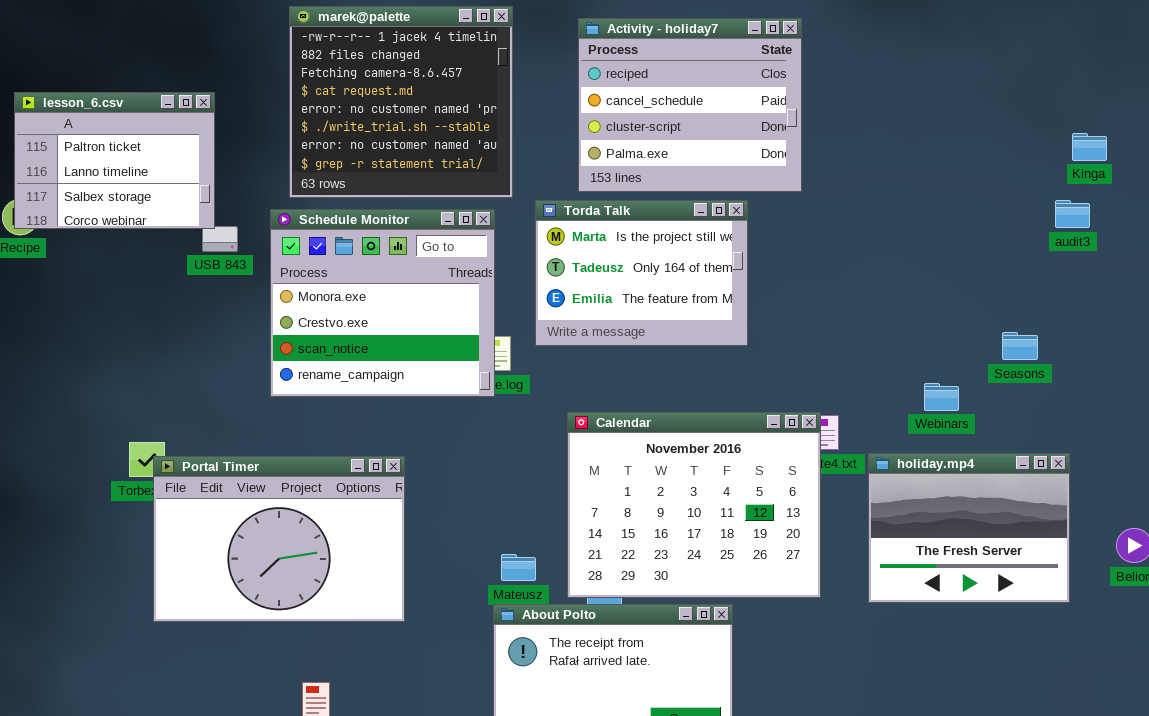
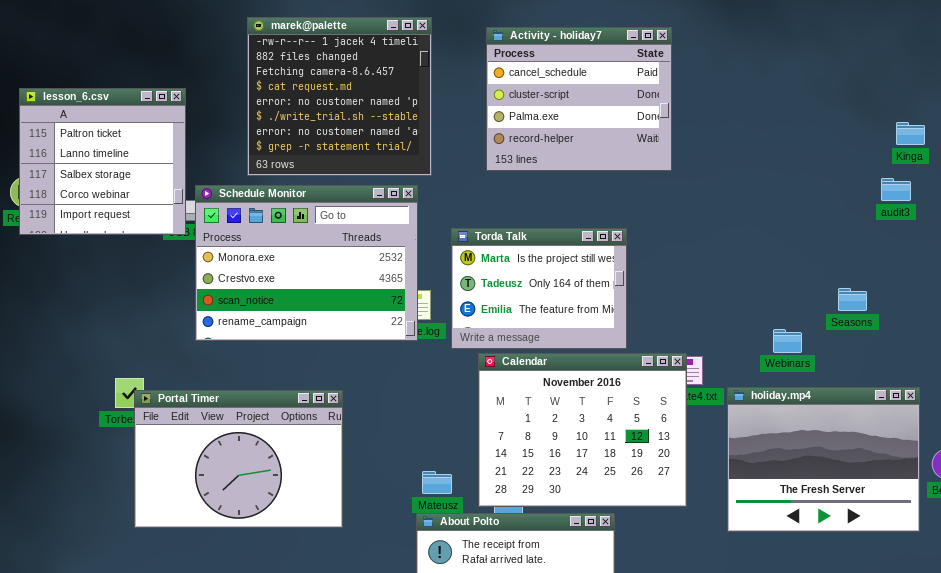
Activity - holiday7: [578,18,802,192] -> [486,27,672,171], scrolled down 1 row
lesson_6.csv: [14,92,215,229] -> [19,88,186,235], resized
Torda Talk: [535,200,748,346] -> [451,228,627,349], moved
Schedule Monitor: [270,209,495,397] -> [195,185,418,341], resized
holiday.mp4: [868,453,1070,603] -> [727,387,920,532], resized

